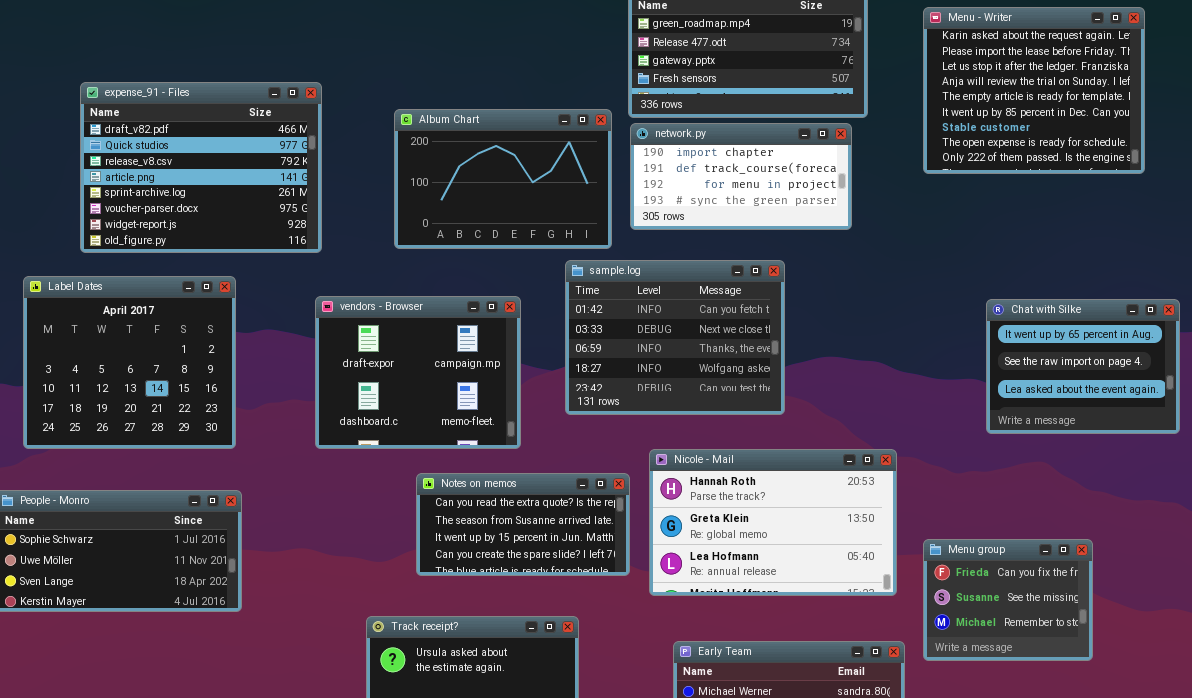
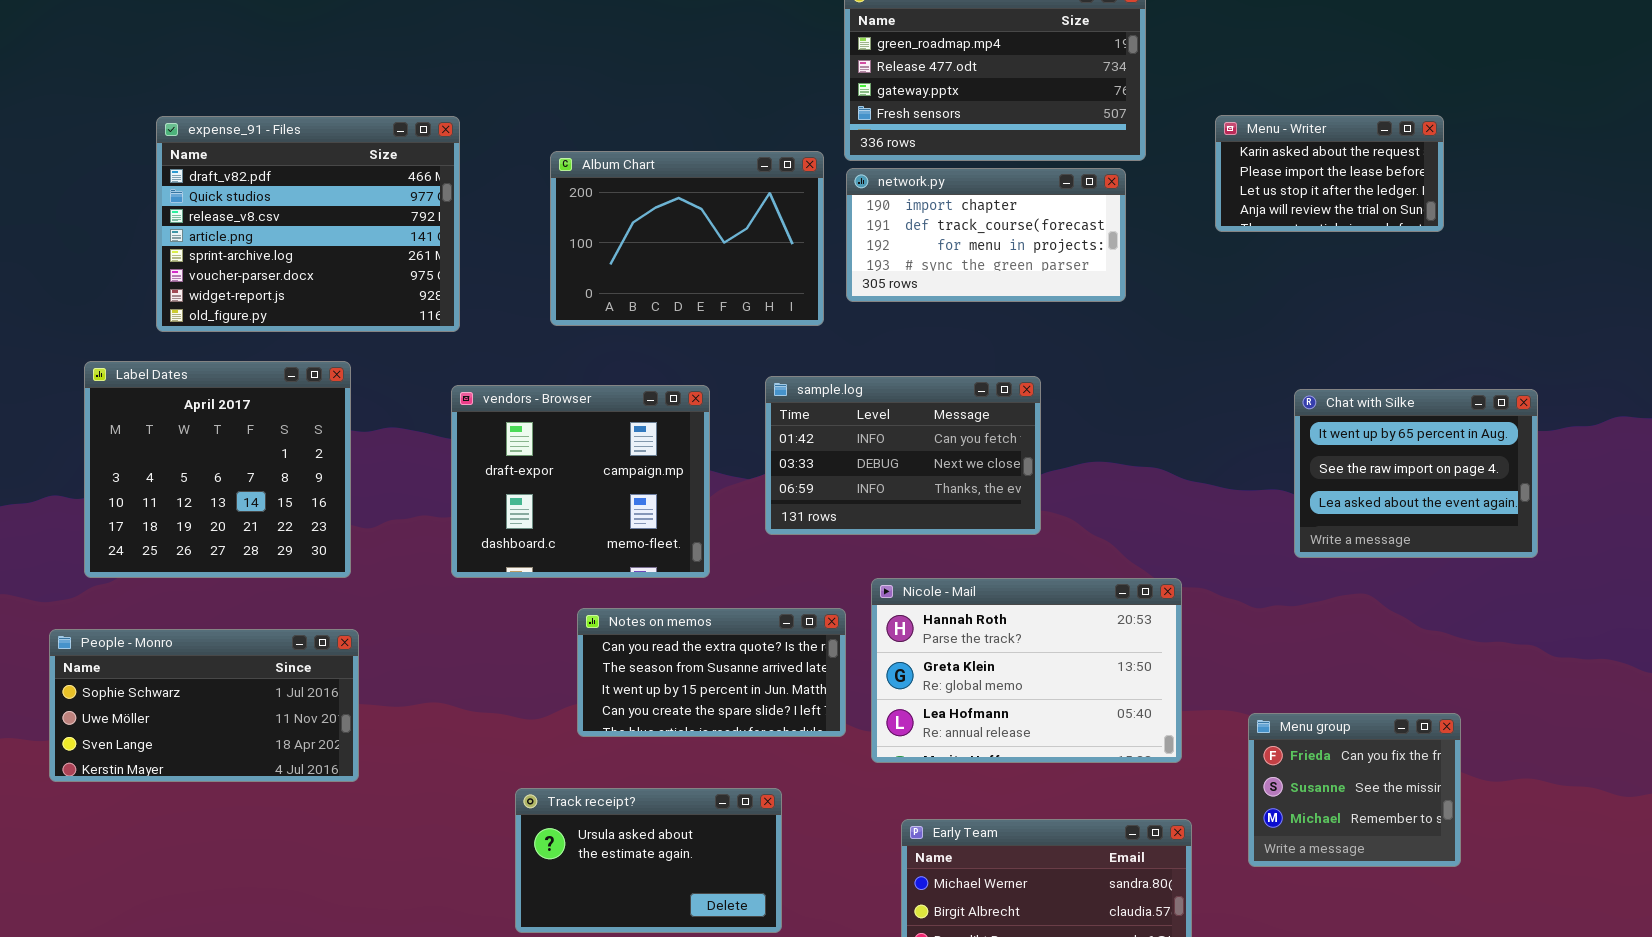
Menu - Writer: [923,7,1145,174] -> [1215,115,1444,232], resized
sample.log: [565,260,785,415] -> [765,376,1041,535], resized
Menu group: [923,539,1093,661] -> [1248,713,1461,867], moved

